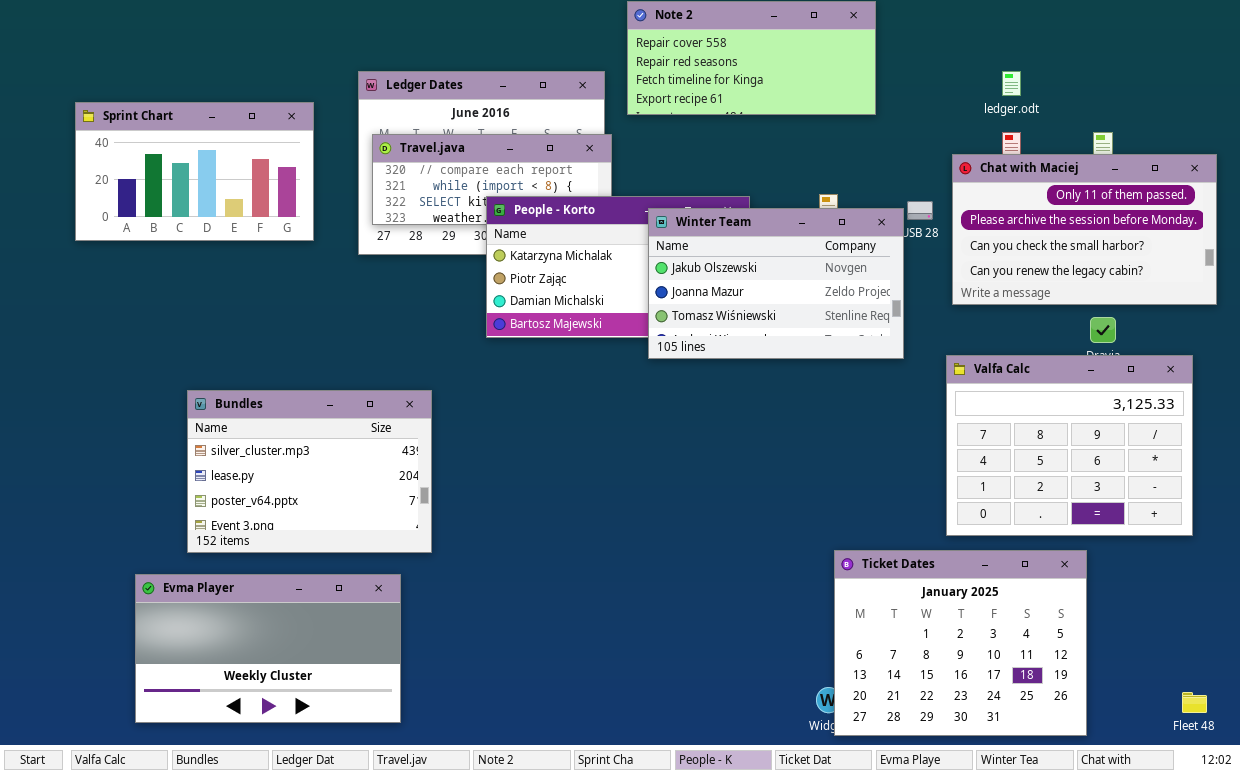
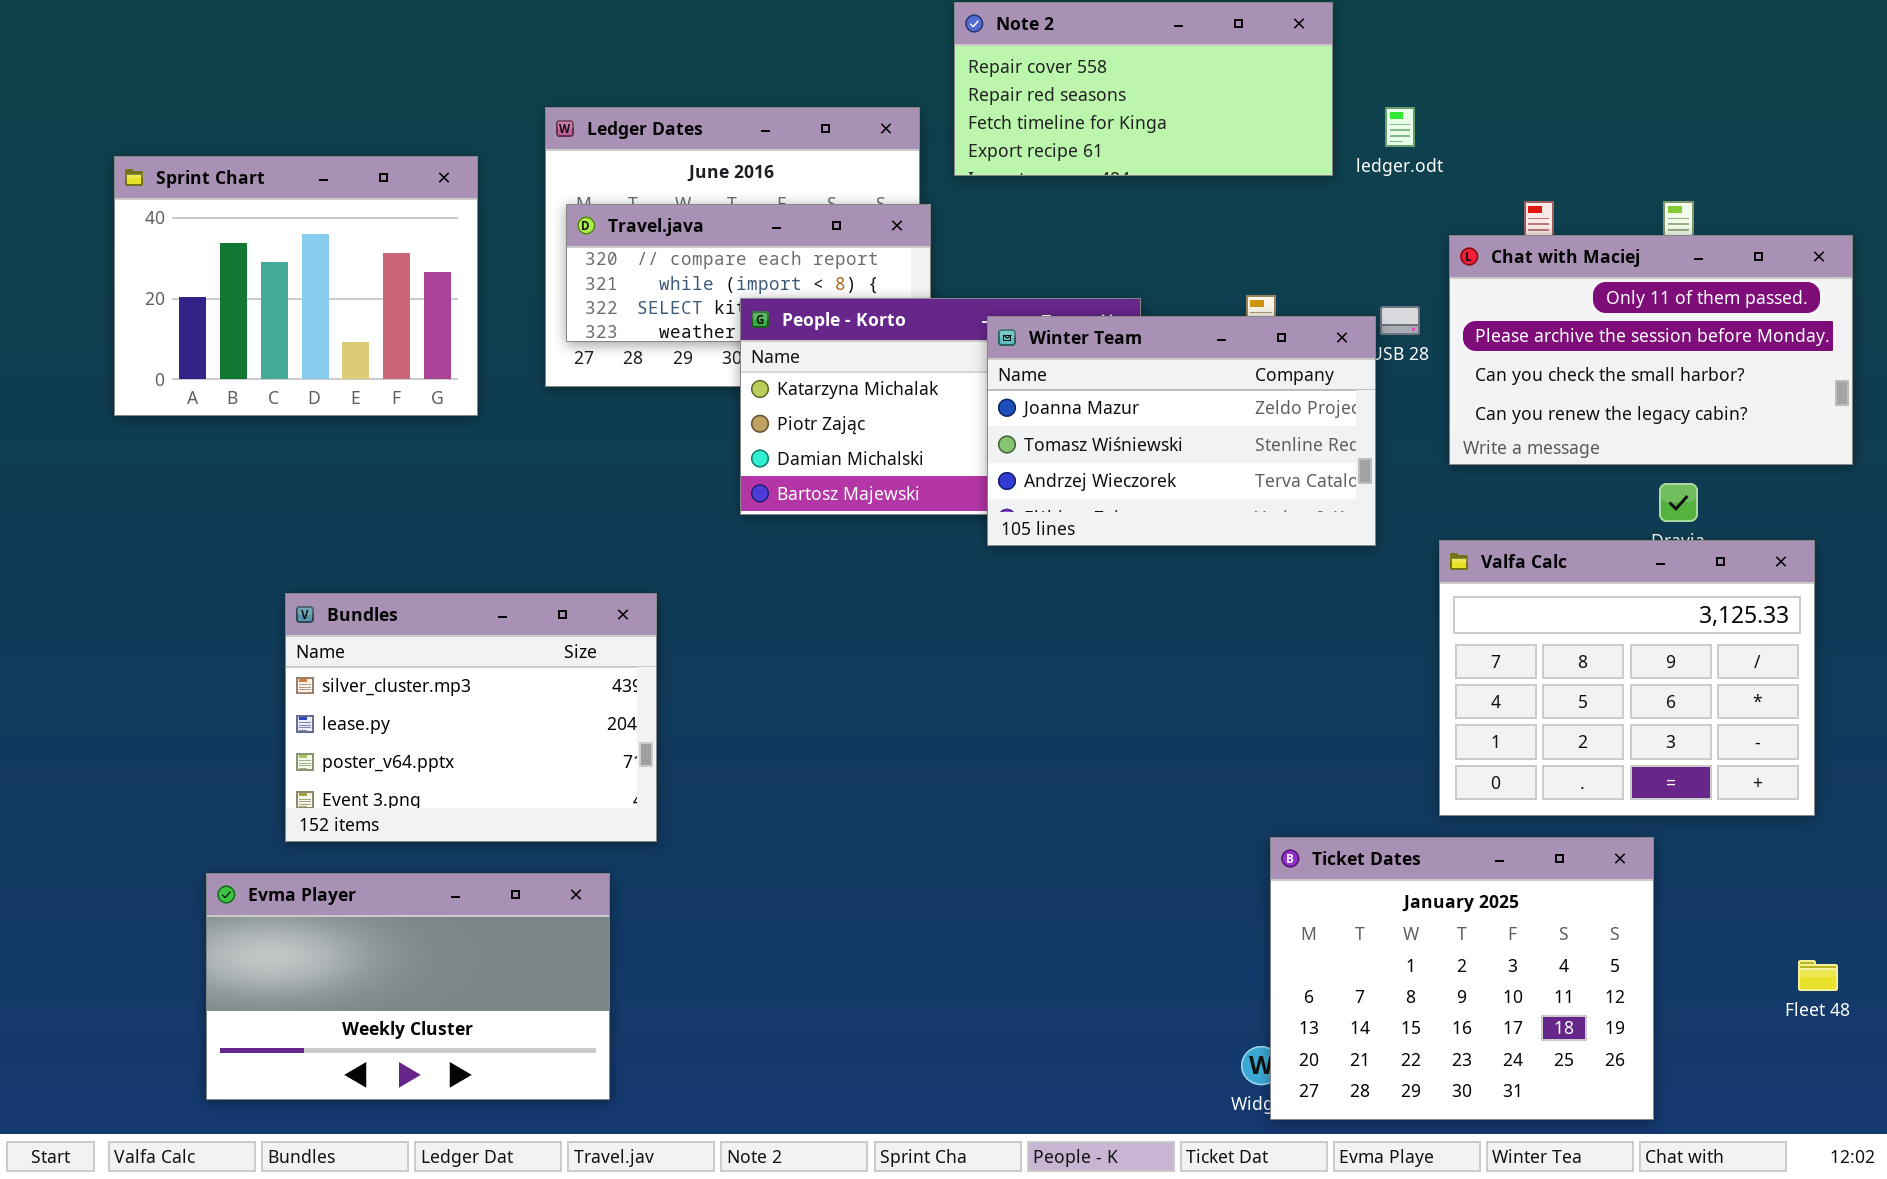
ledger.odt: [1002,71,1021,96] -> [1385,107,1415,147], moved
Sprint Chart: [75,102,314,241] -> [114,156,478,416], resized
Winter Team: [648,208,904,359] -> [987,316,1376,546], scrolled down 1 row
Fleet 48: [1182,692,1207,713] -> [1798,960,1838,991], moved

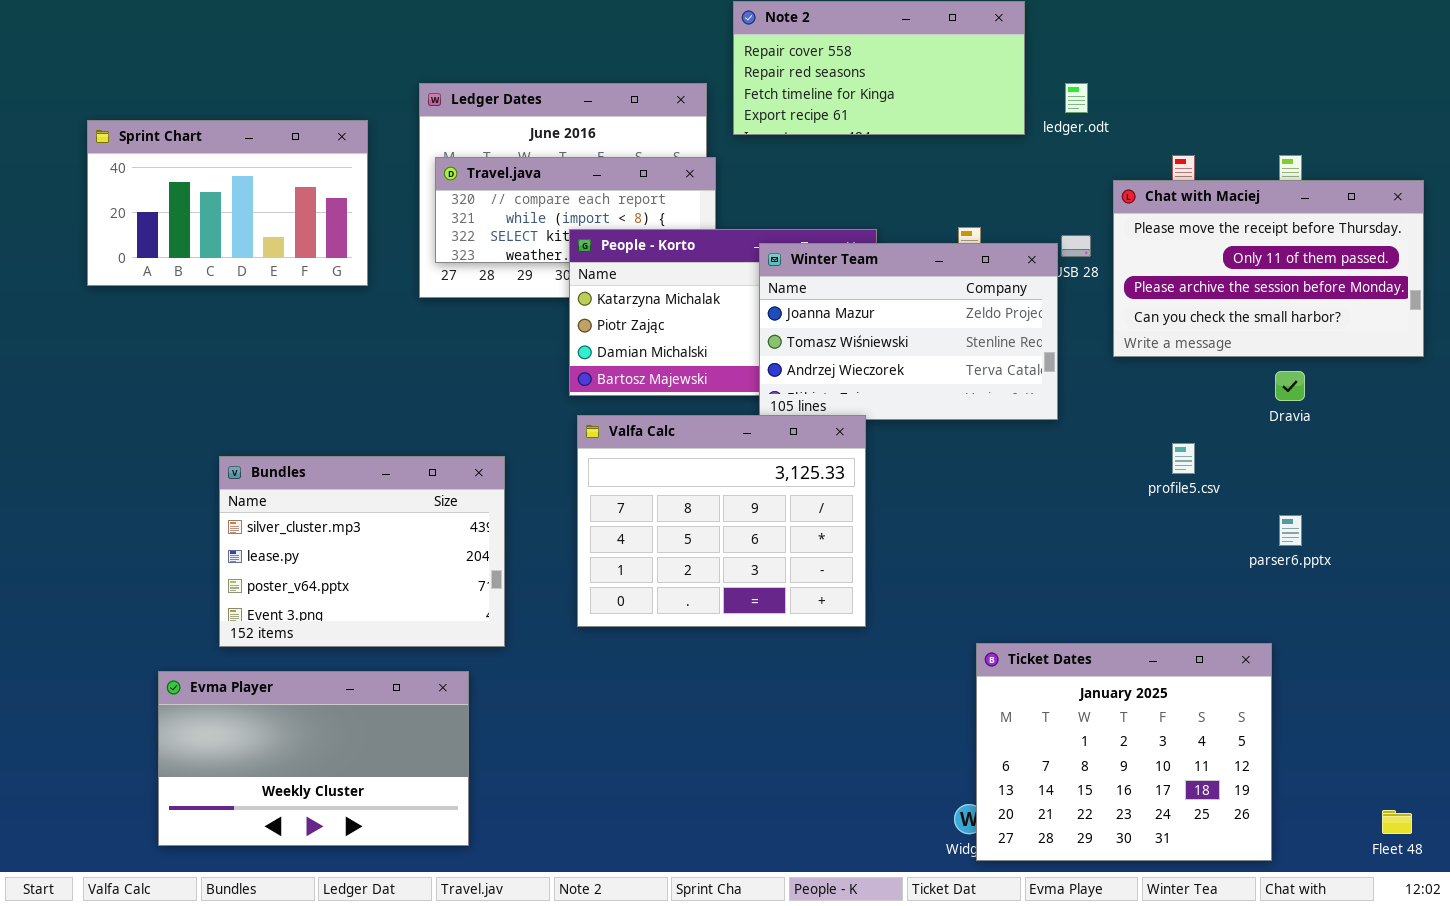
Sprint Chart: [114,156,478,416] -> [87,120,368,286], resized
Chat with Maciej: [1449,235,1853,465] -> [1113,180,1424,357], scrolled up 1 row
Valfa Calc: [1439,540,1815,816] -> [577,415,866,627], moved
Fleet 48: [1798,960,1838,991] -> [1382,810,1412,834], moved

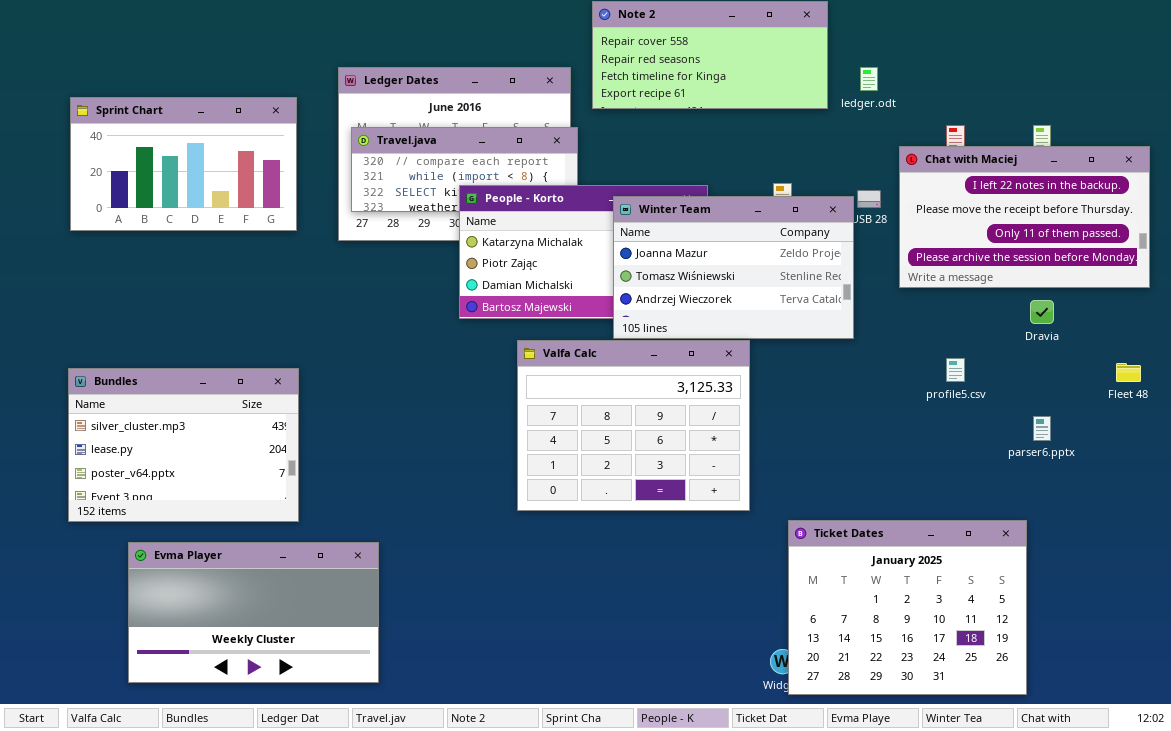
Chat with Maciej: [1113,180,1424,357] -> [899,146,1150,288], scrolled up 1 row
Valfa Calc: [577,415,866,627] -> [517,340,750,511], moved
Bundles: [219,456,505,647] -> [68,368,299,522], moved
Fleet 48: [1382,810,1412,834] -> [1116,363,1141,382], moved

